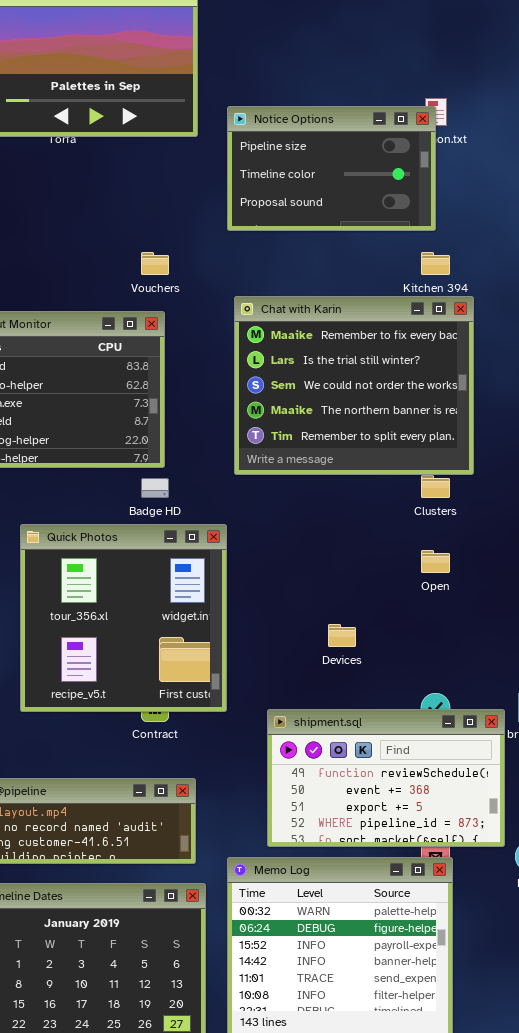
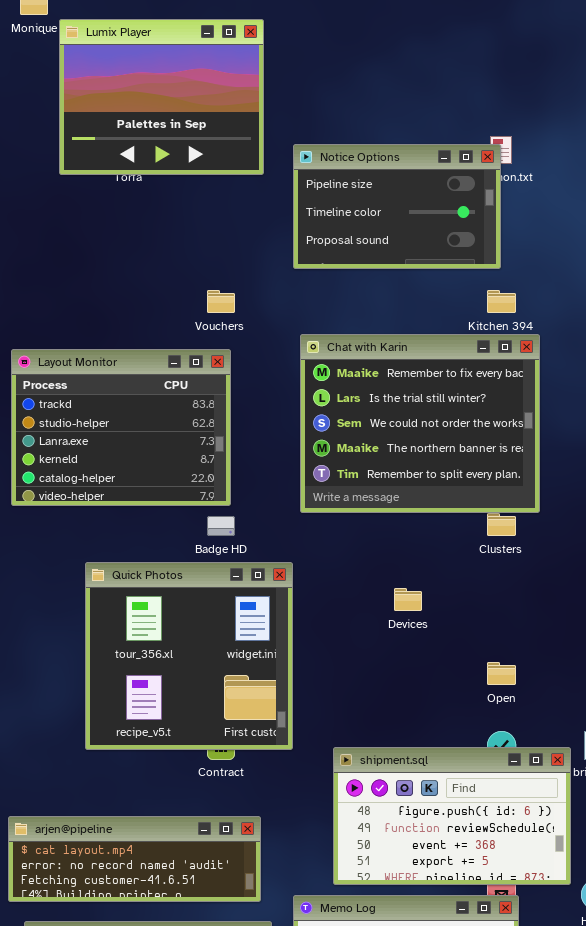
Open: [421,550,450,573] -> [487,662,516,685], moved
Devices: [328,624,356,647] -> [394,588,422,611], moved
shipment.sql: [267,709,505,847] -> [333,747,571,885], scrolled up 1 row

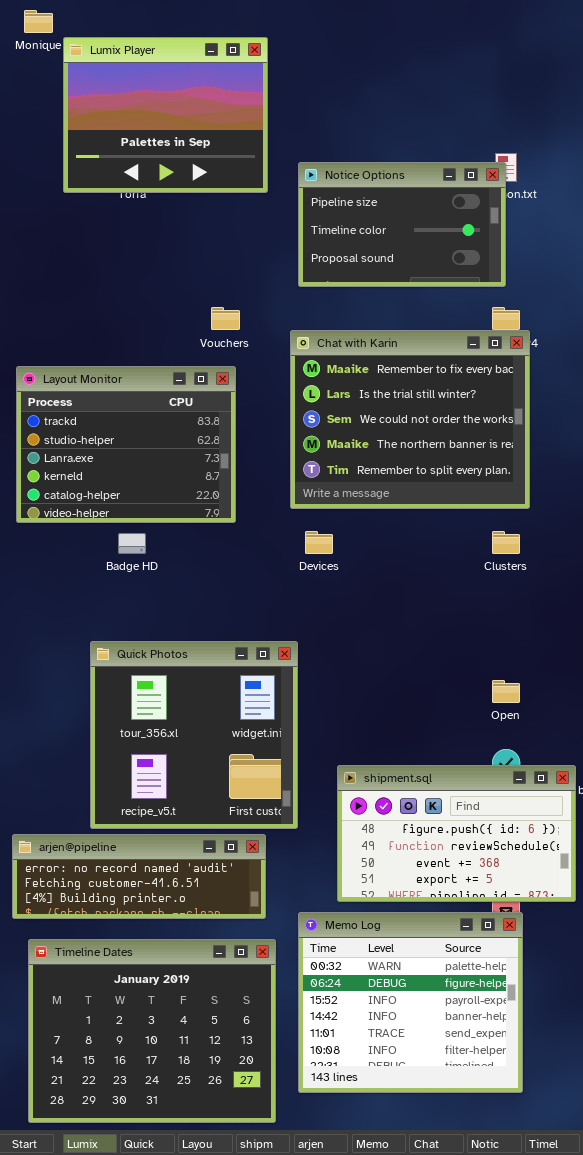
Chat with Karin: [300,334,540,513] -> [290,330,530,509], moved
Badge HD: [207,516,235,536] -> [118,533,146,554], moved
Quick Photos: [85,562,293,750] -> [90,641,298,829], moved
Devices: [394,588,422,611] -> [305,531,333,554], moved
arjen@pipeline: [8,816,261,902] -> [12,834,266,919], scrolled down 1 row

